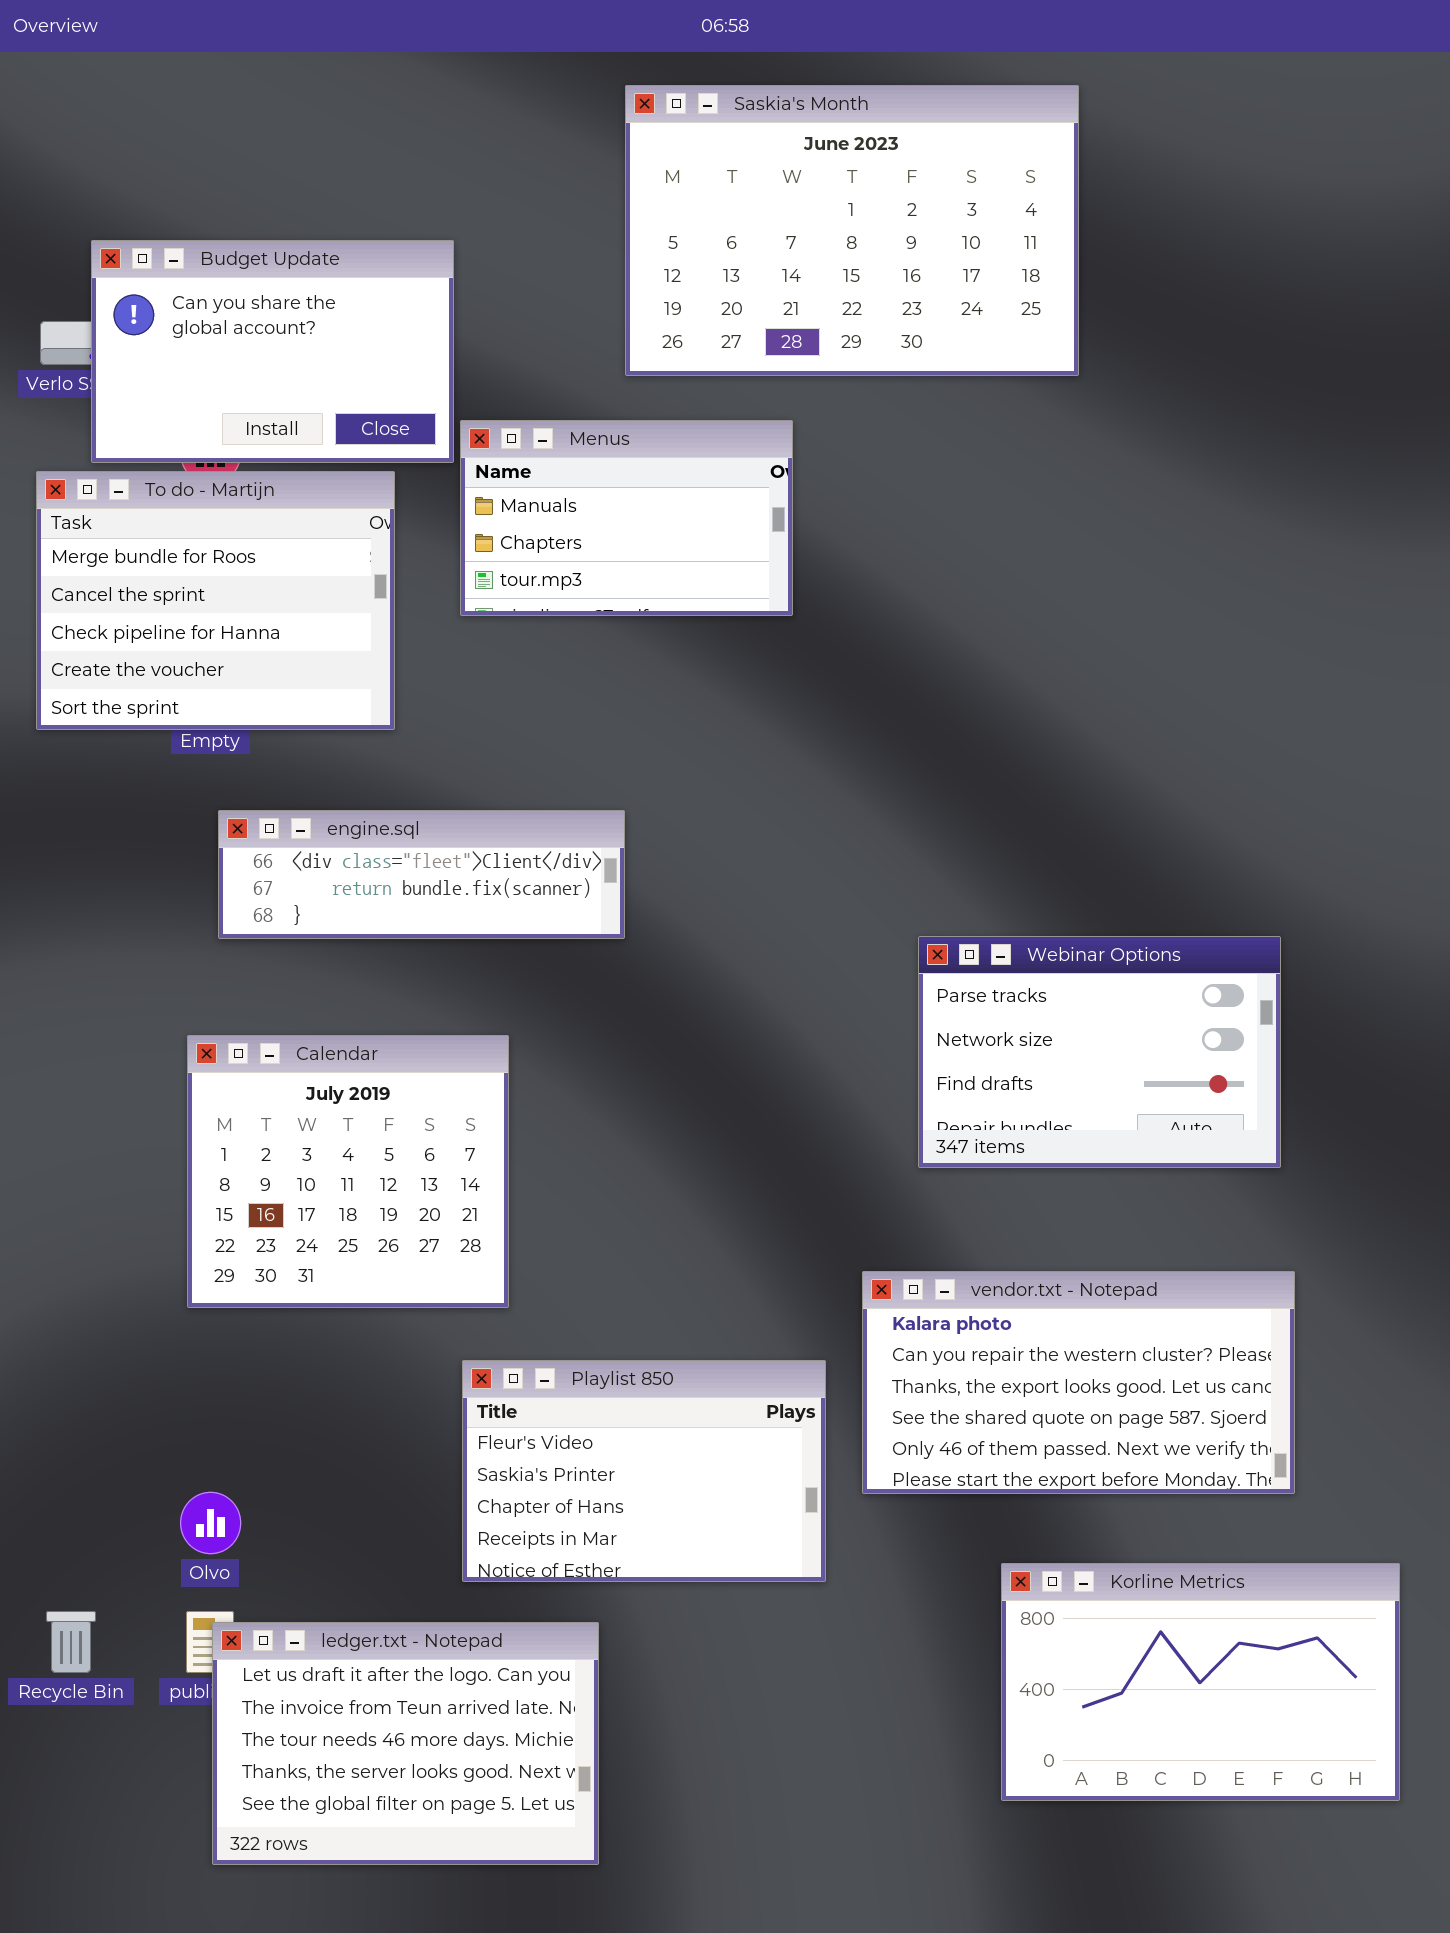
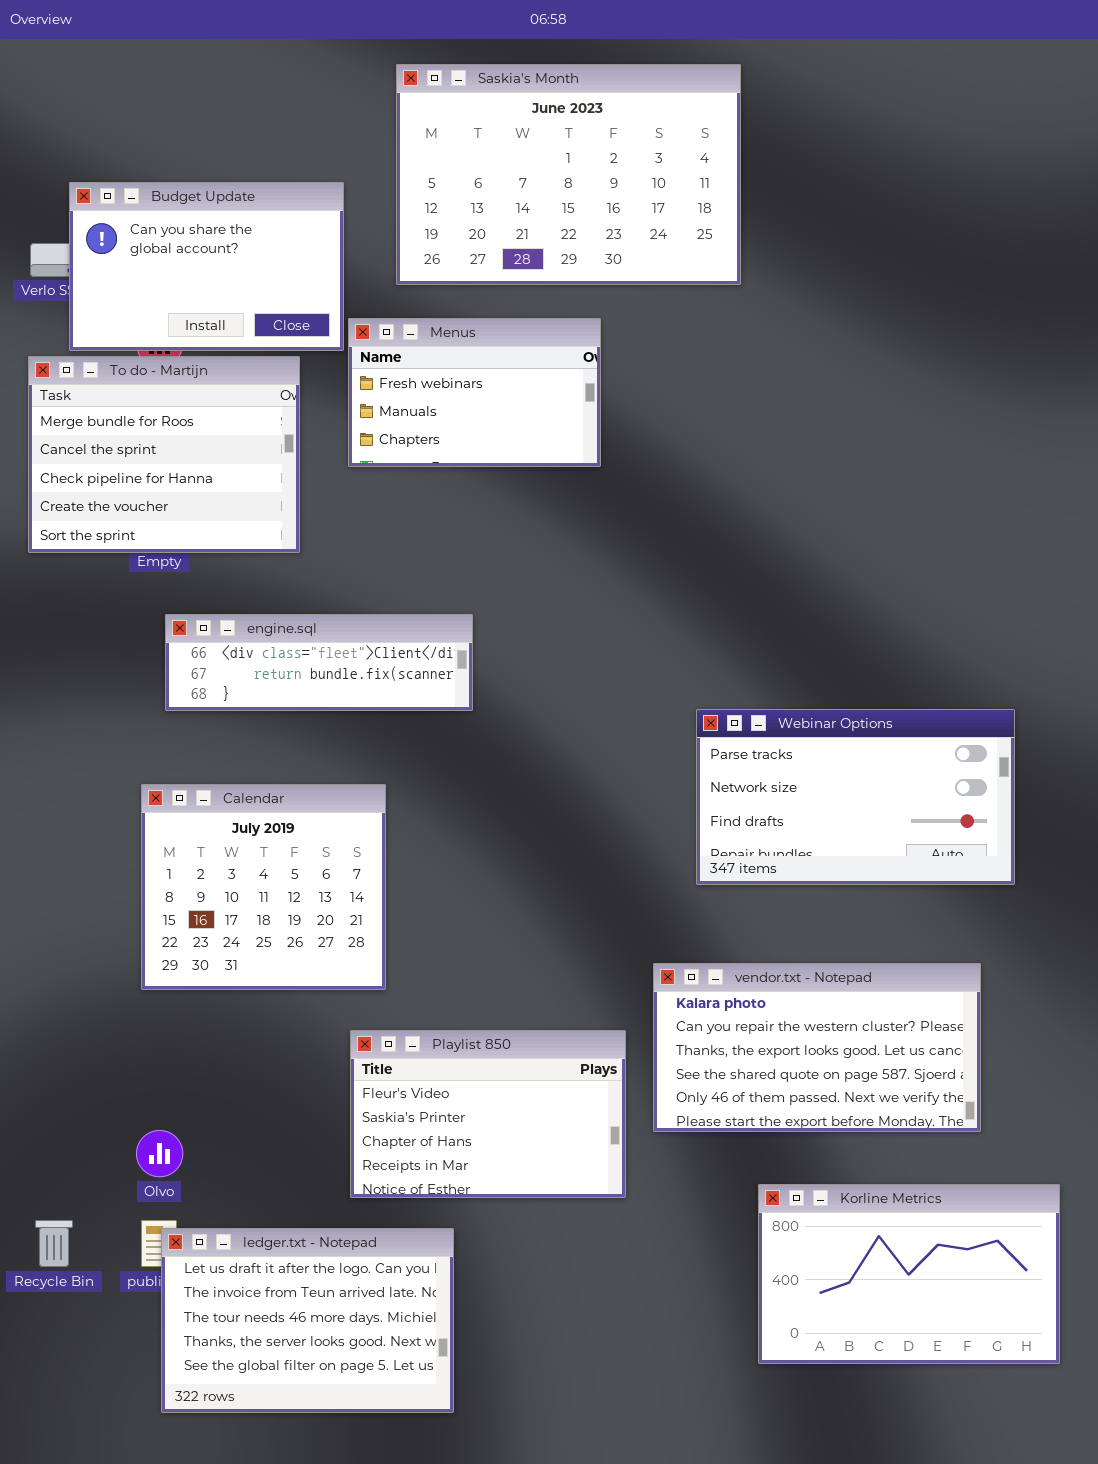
Saskia's Month: [625,85,1079,376] -> [396,64,741,285], moved
Menus: [460,420,793,616] -> [348,318,601,467], scrolled up 1 row
Webinar Options: [918,936,1281,1168] -> [696,709,1015,885], resized

